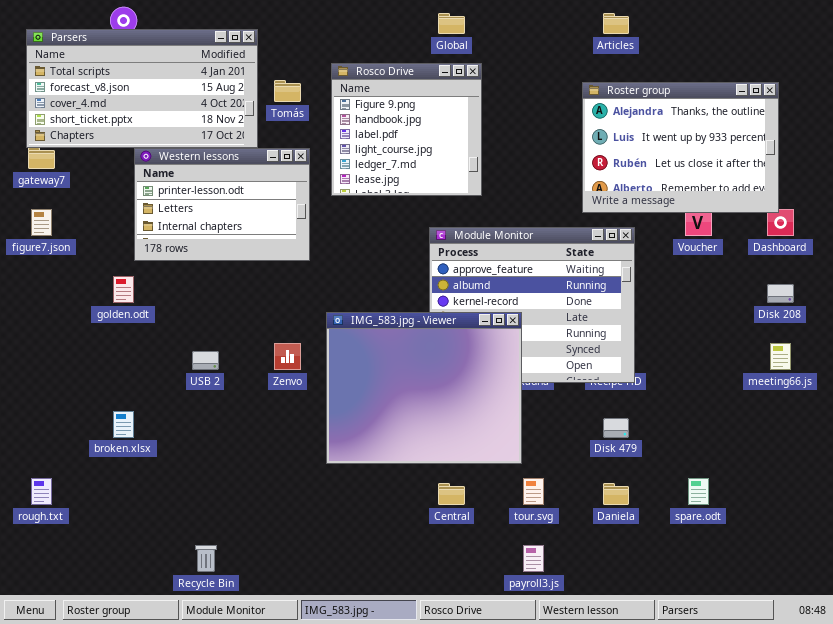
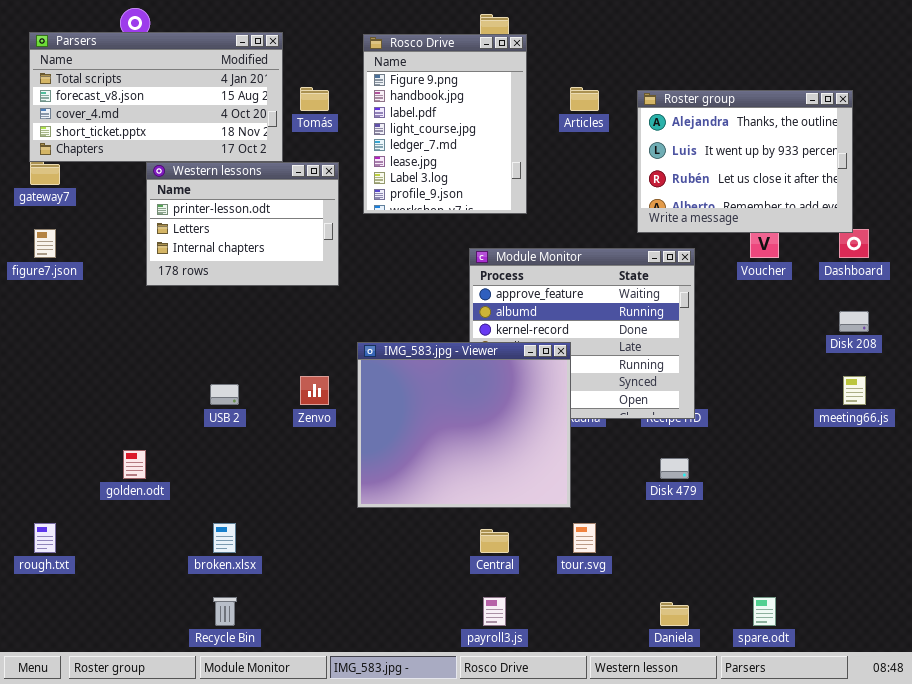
Articles: [603,13,629,34] -> [570,87,599,111], moved
Rosco Drive: [331,63,482,196] -> [363,34,527,214], resized
golden.odt: [113,276,134,303] -> [123,450,146,479], moved
broken.xlsx: [113,411,134,438] -> [213,523,236,553], moved
spare.odt: [688,478,709,505] -> [753,597,776,626], moved
Daniela: [603,483,629,505] -> [660,602,689,626], moved
payroll3.js: [523,545,544,572] -> [483,597,506,626], moved

